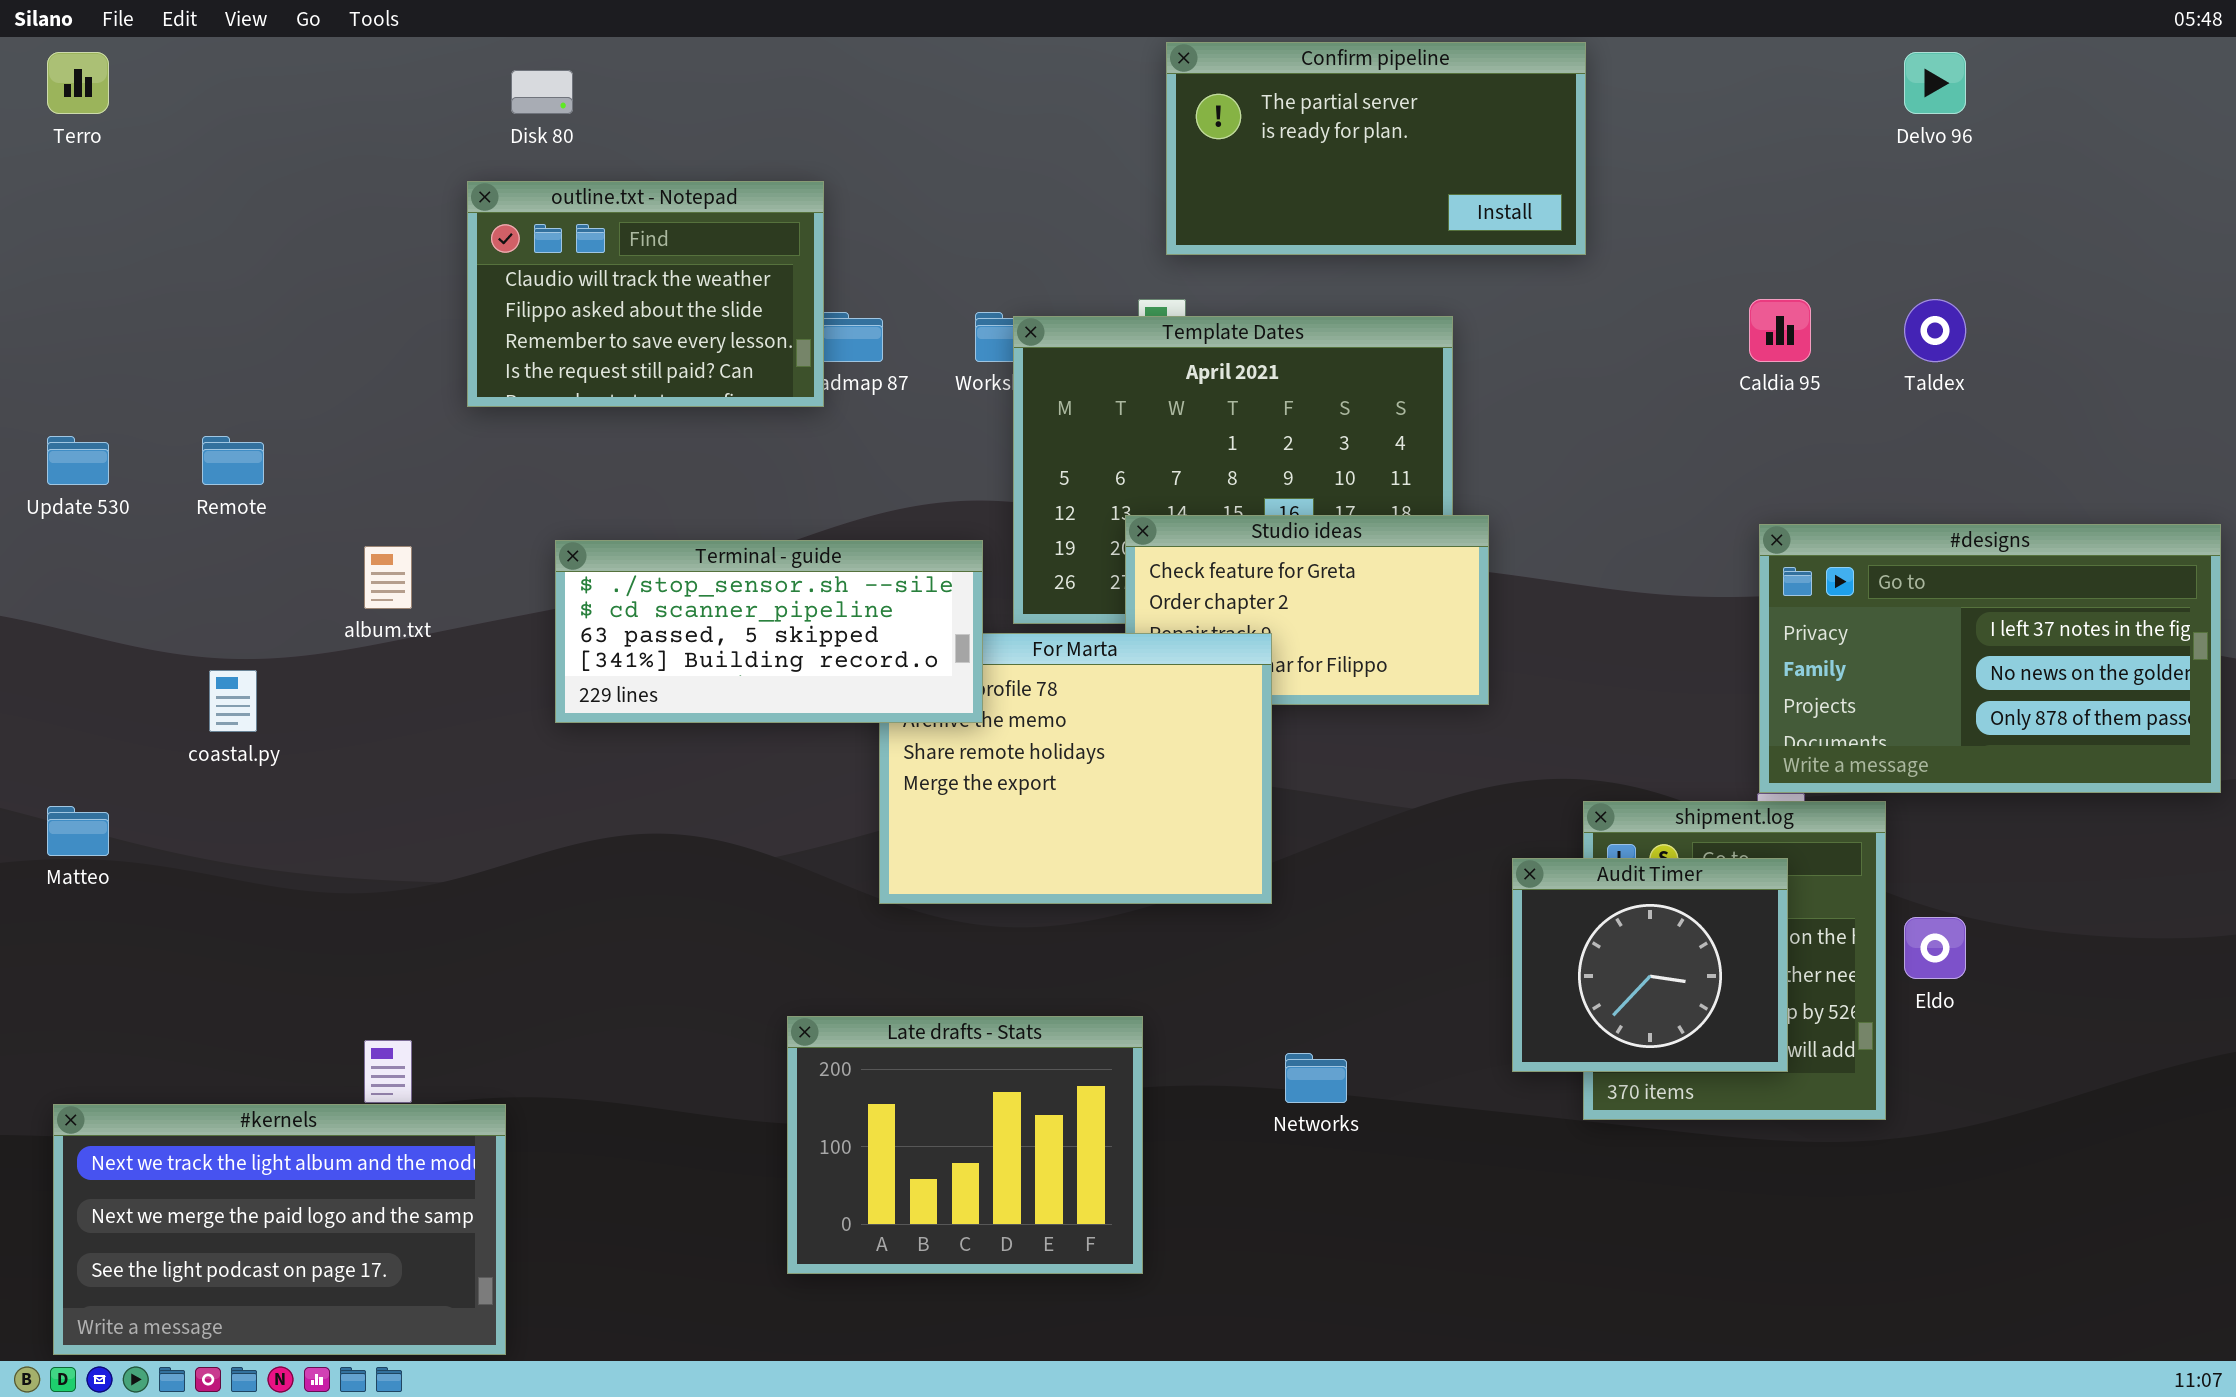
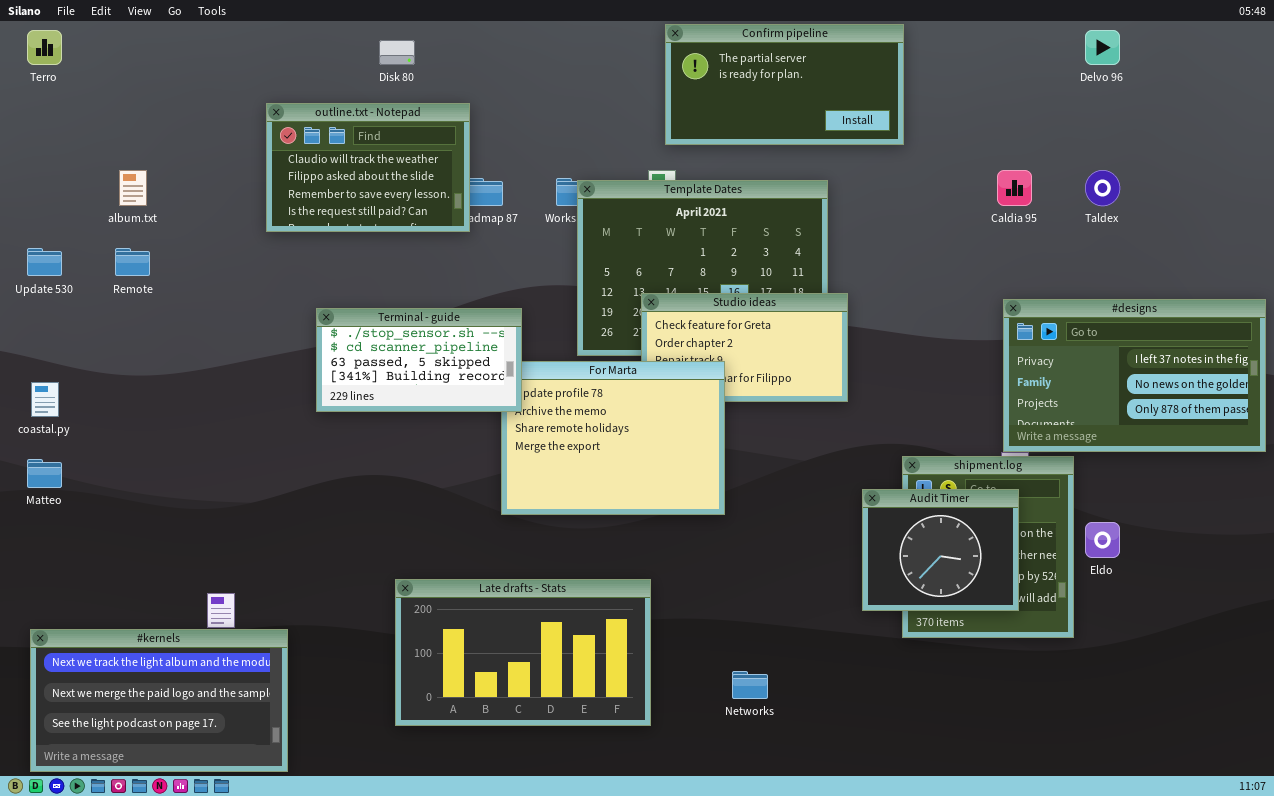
Disk 80: [511,70,573,114] -> [379,40,415,65], moved
Terminal - guide: [555,540,983,723] -> [316,308,522,412], resized
album.txt: [364,546,412,609] -> [119,170,147,206], moved
coastal.py: [209,670,257,732] -> [31,382,59,417], moved
Late drafts - Stats: [787,1016,1143,1274] -> [395,579,651,726], resized
Networks: [1285,1053,1347,1103] -> [732,671,768,699], moved

